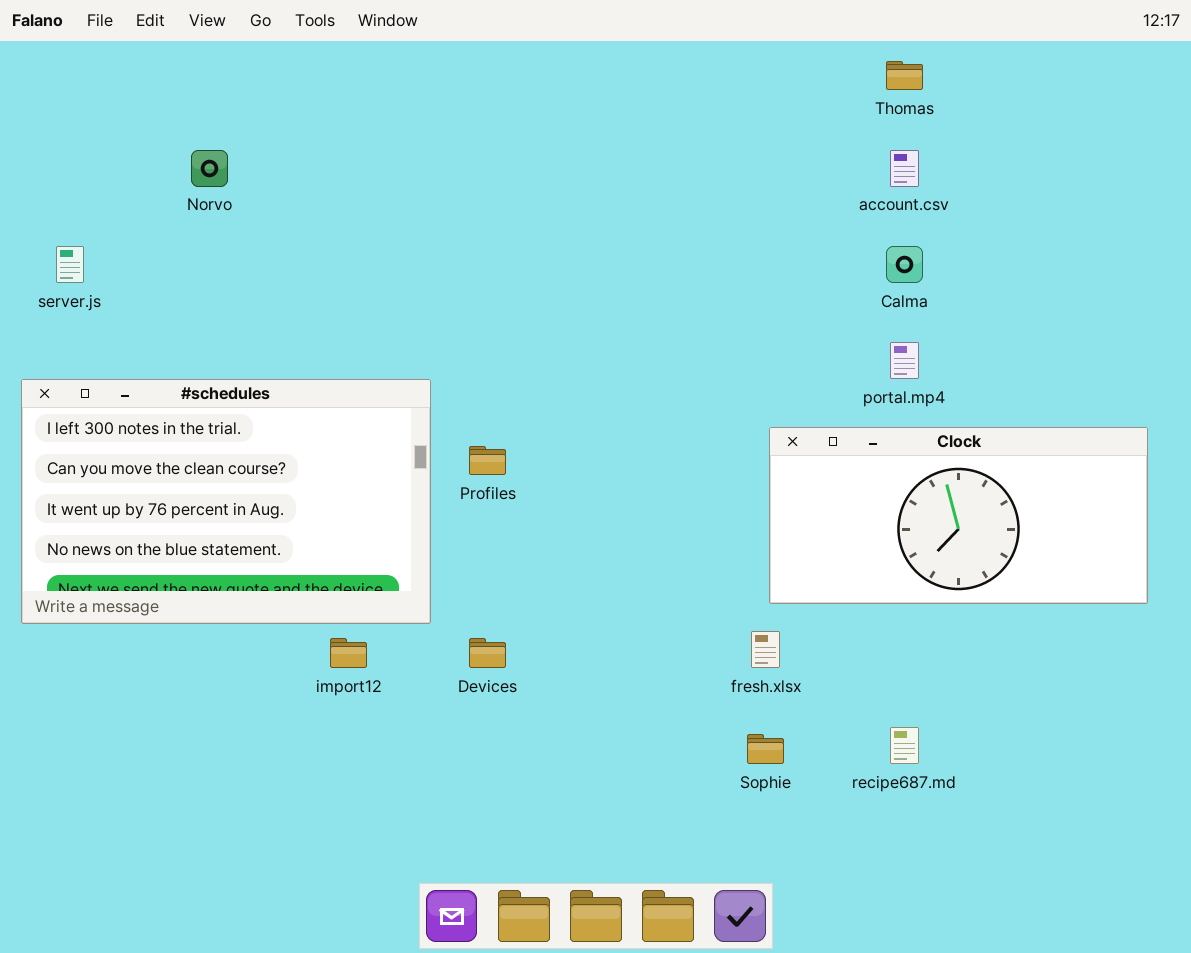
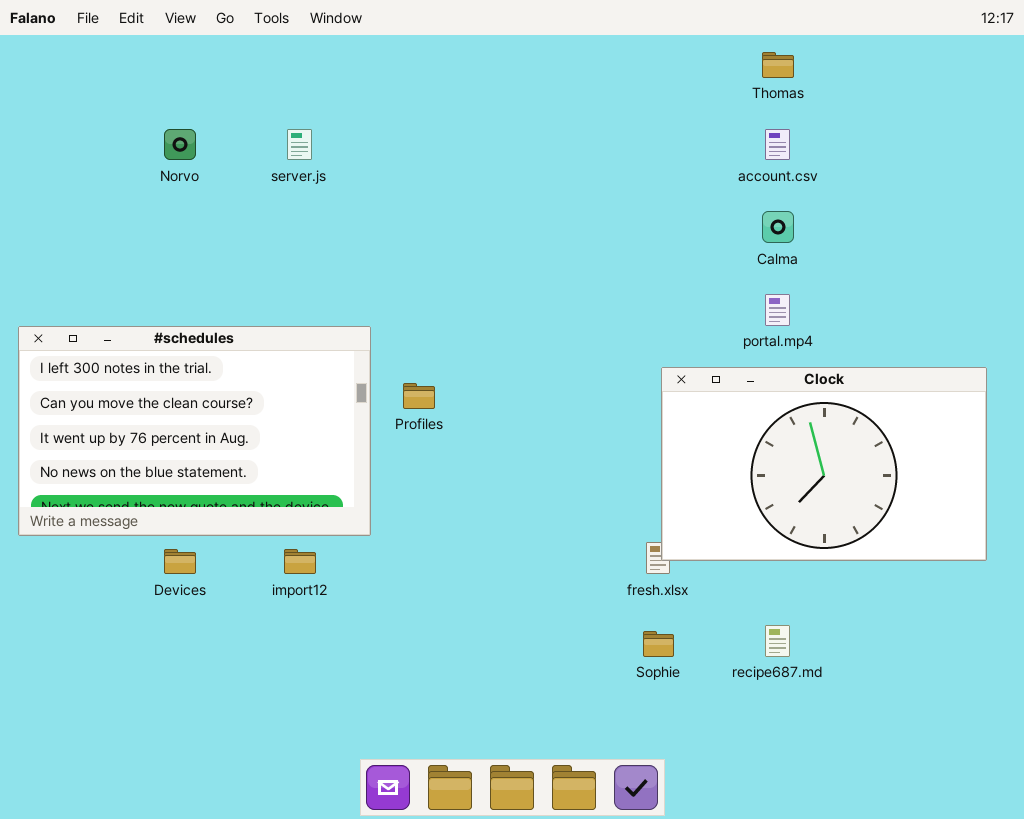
server.js: [56,246,84,283] -> [287,129,312,160], moved
Clock: [769,427,1148,604] -> [661,367,987,561], resized
Devices: [469,638,506,668] -> [164,549,196,574], moved

